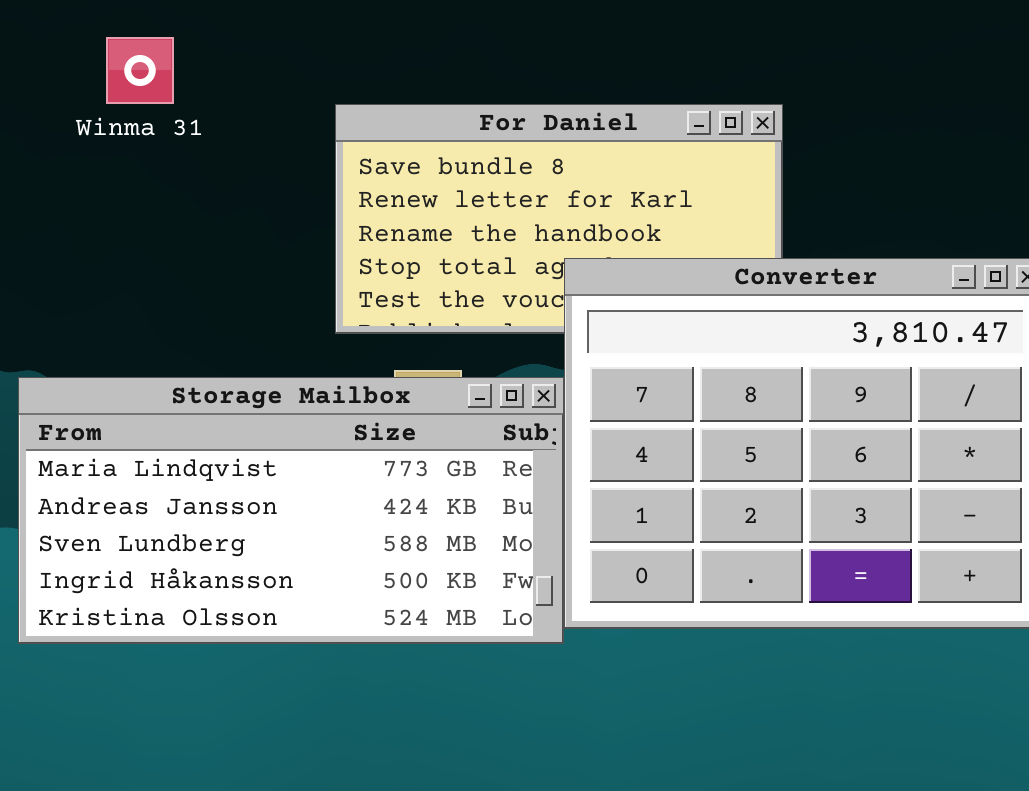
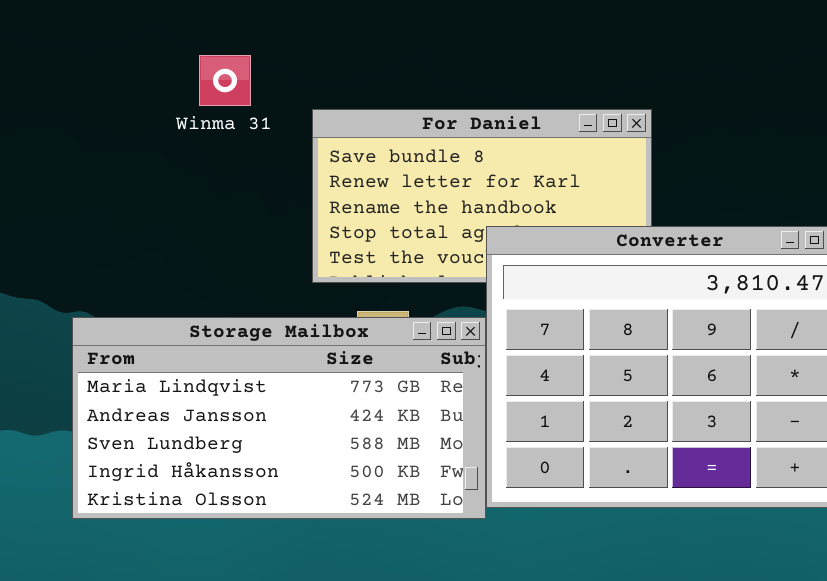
Winma 31: [106,37,174,104] -> [199,55,251,106], moved

